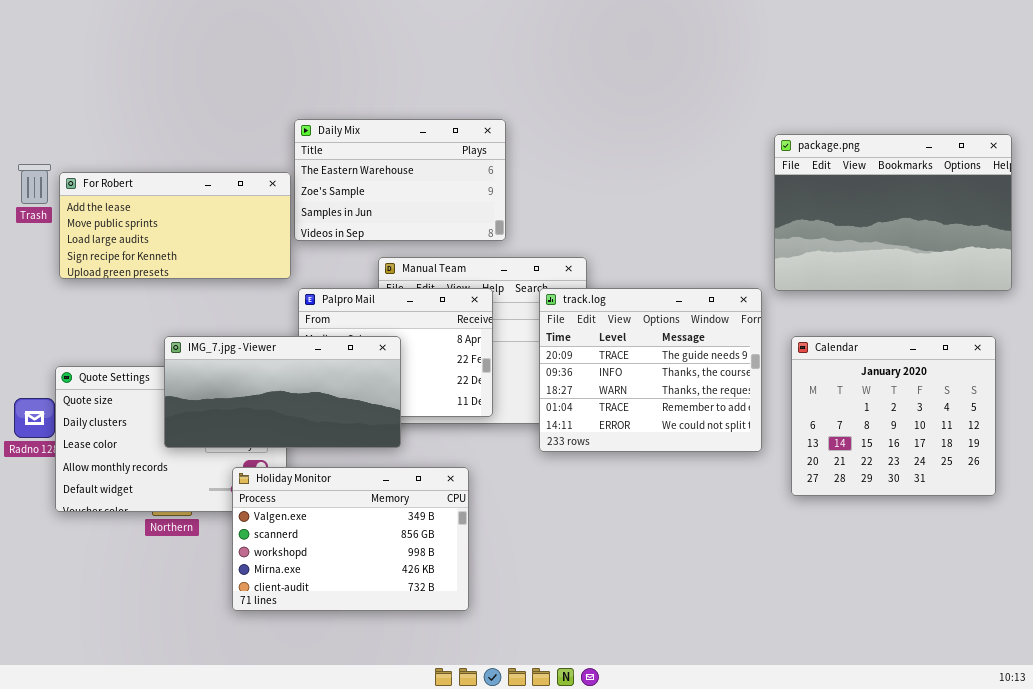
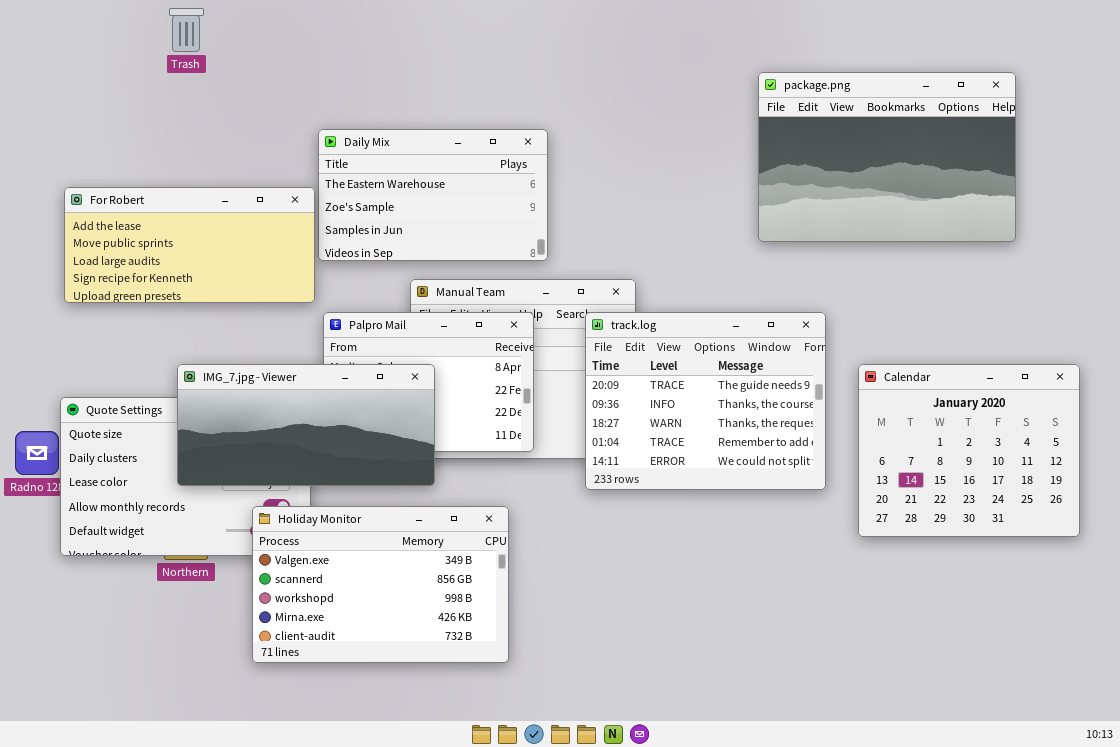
package.png: [774,134,1012,291] -> [758,72,1016,242], moved
Trash: [18,164,51,204] -> [169,8,204,52], moved

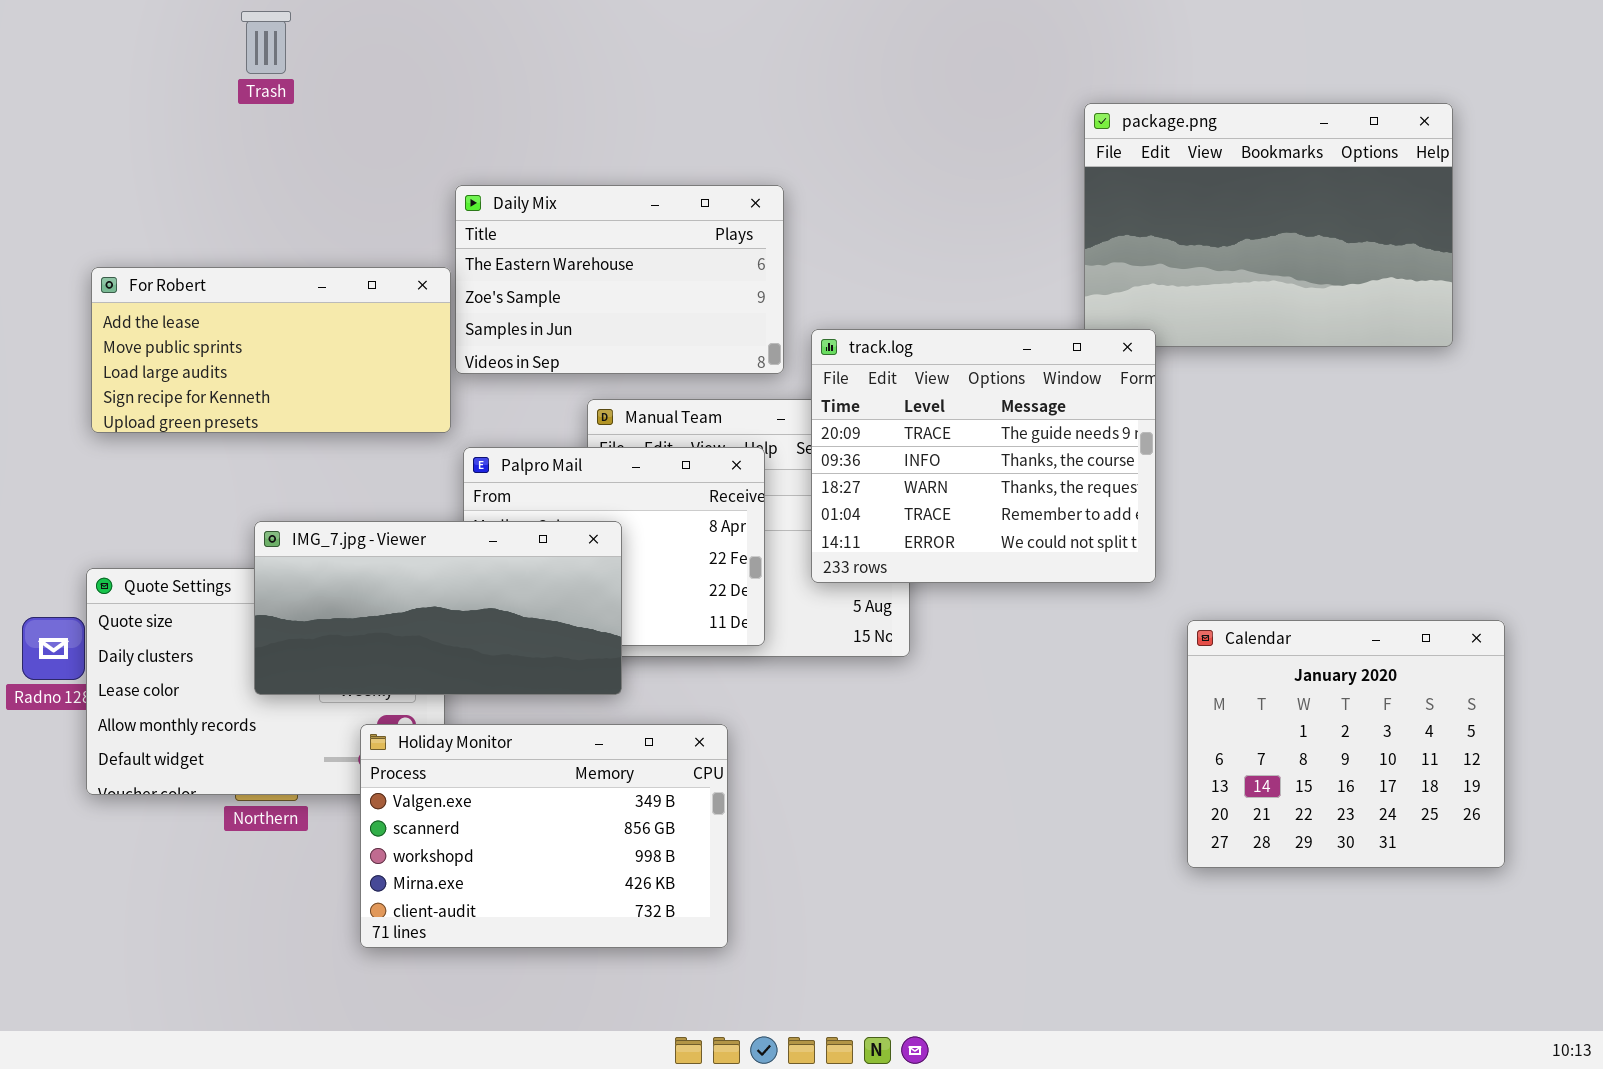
track.log: [585,312,826,490] -> [811,329,1156,583], moved
Calendar: [858,364,1080,537] -> [1187,620,1505,868], moved

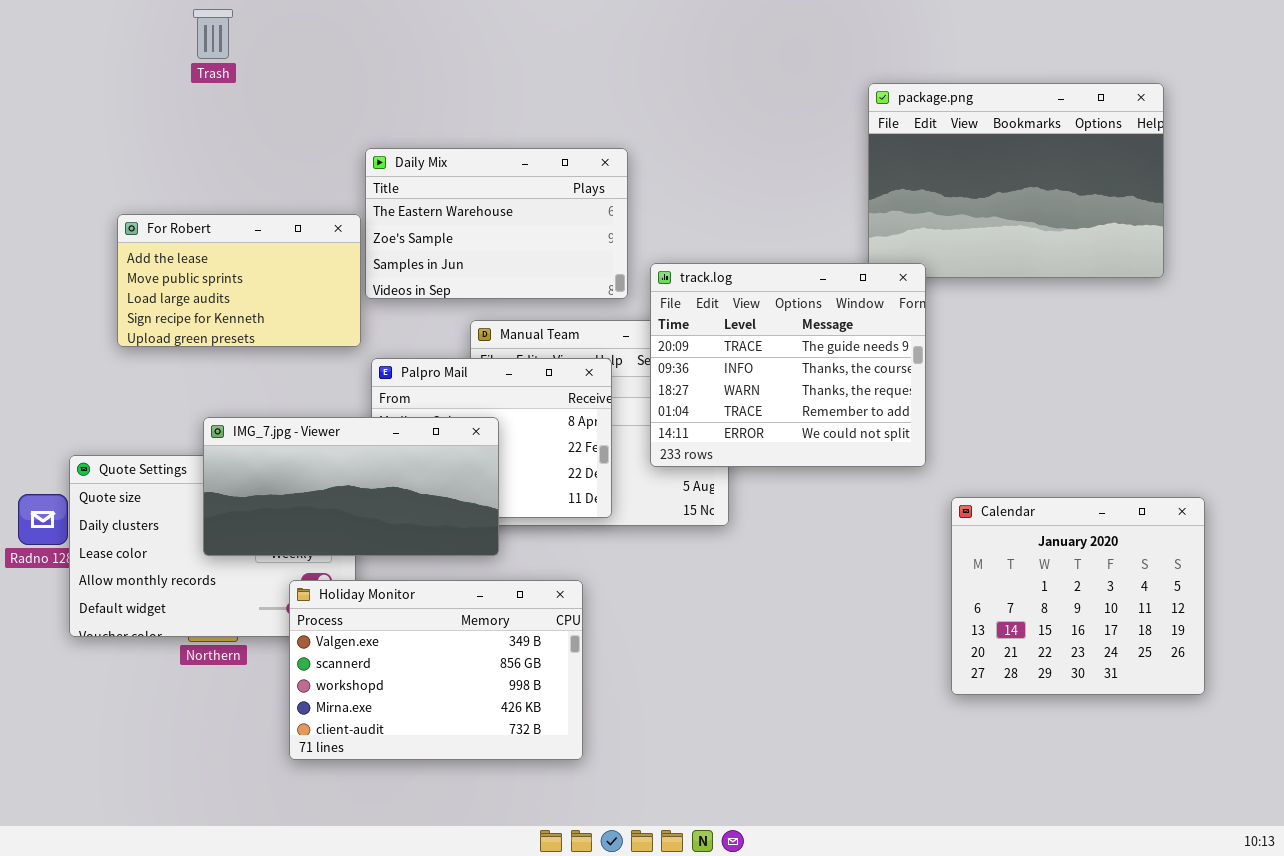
For Robert: [91,267,451,433] -> [117,214,361,347], resized

